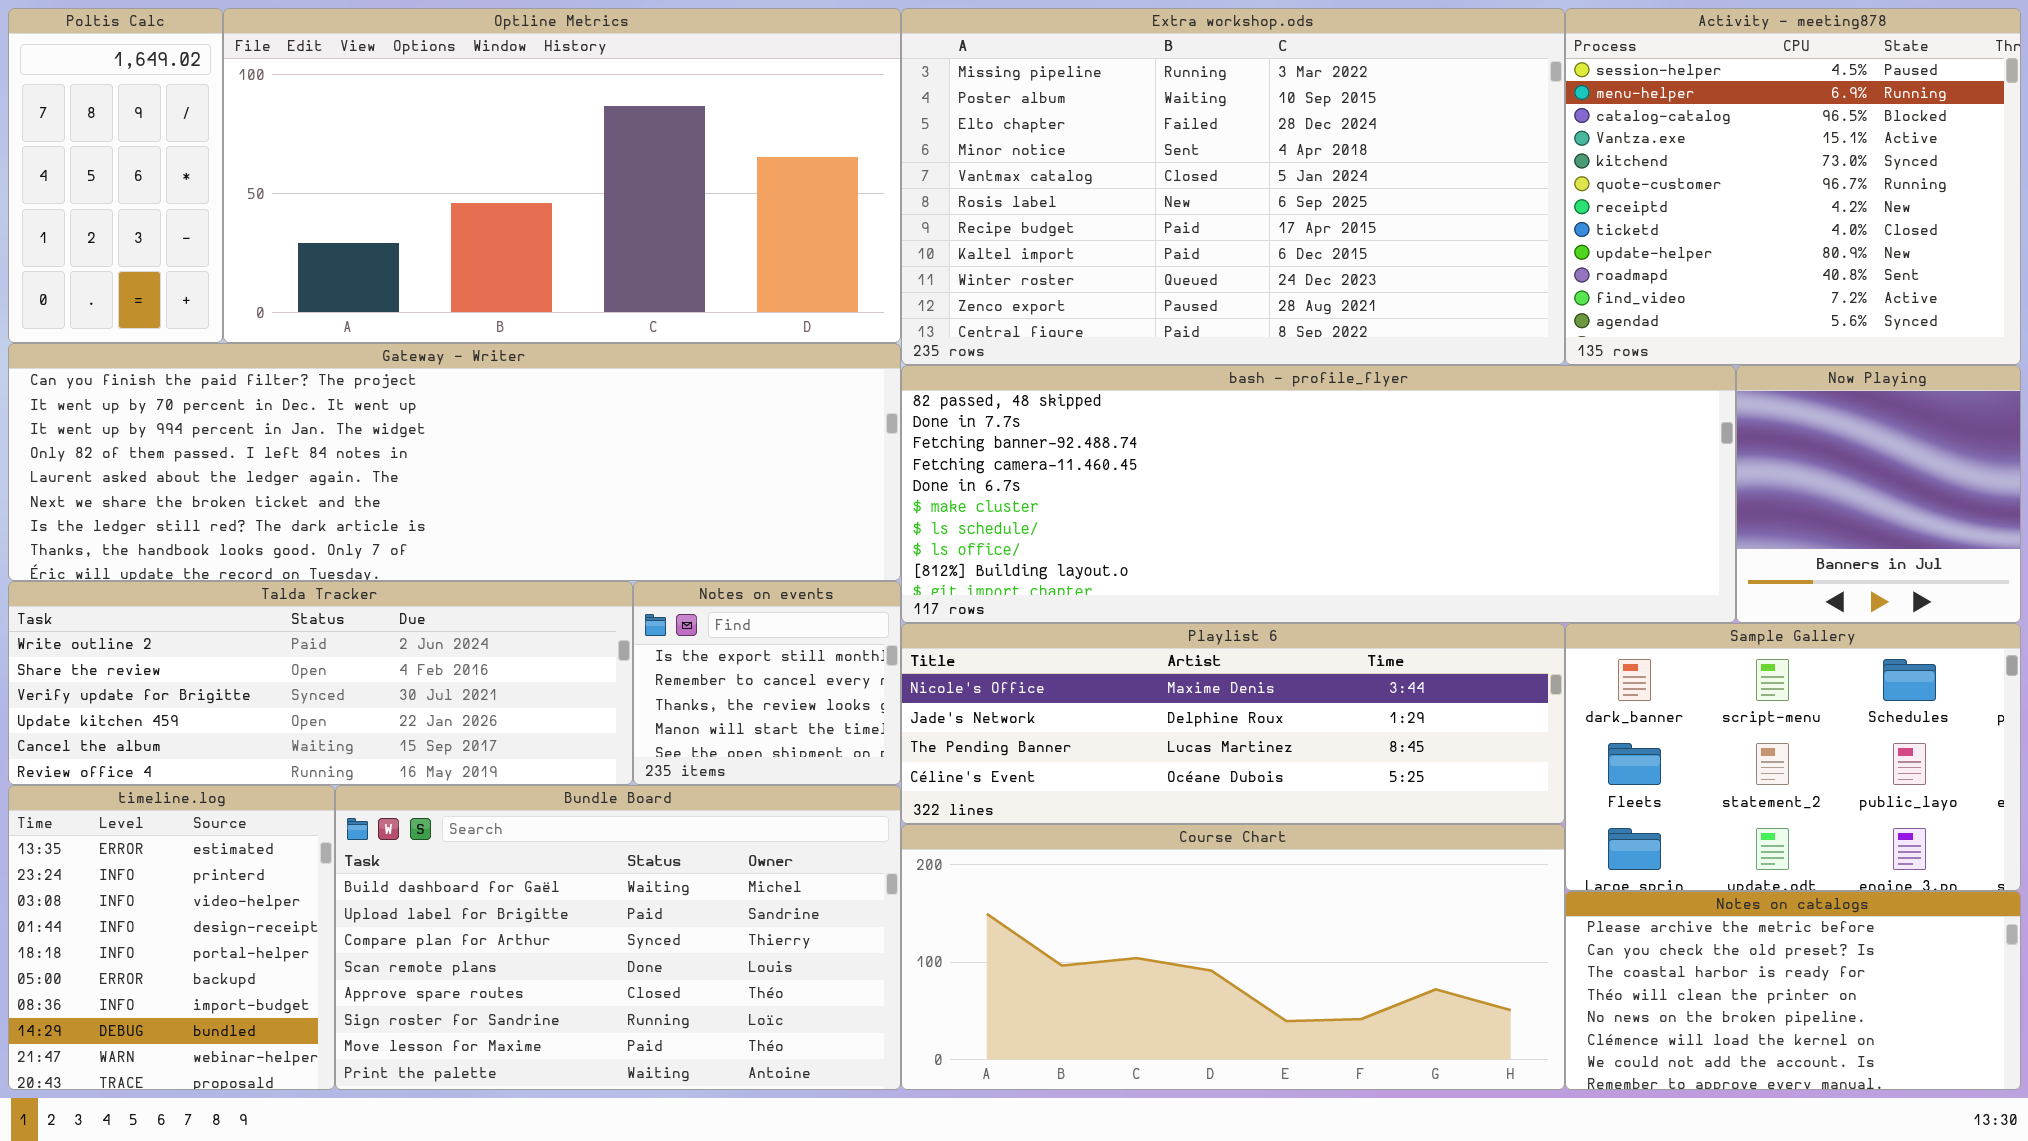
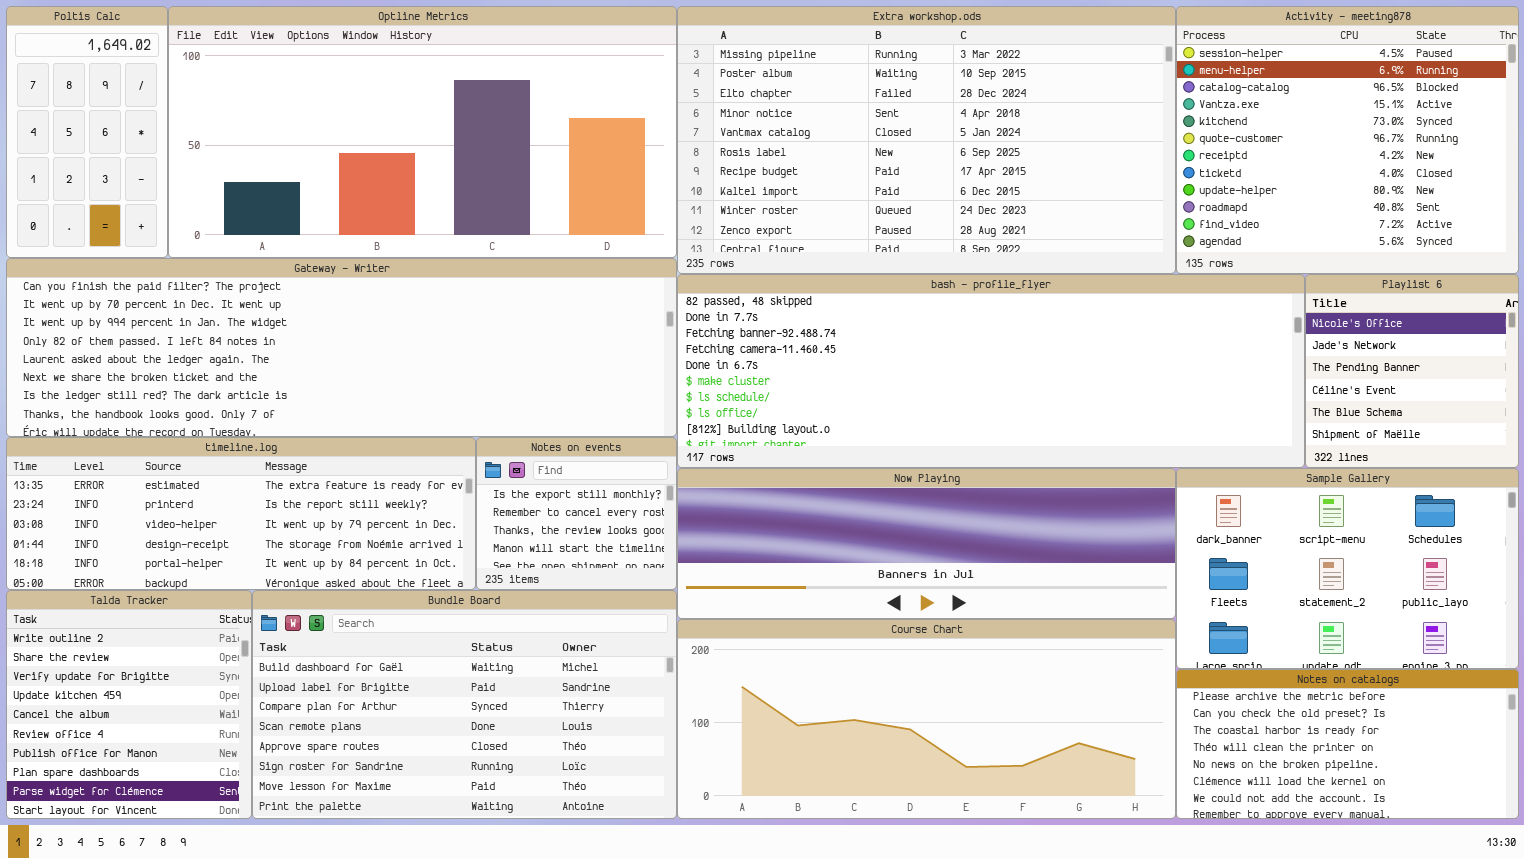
Now Playing: [1736,365,2021,623] -> [677,468,1176,619], moved, resized
Talda Tracker: [8,581,633,785] -> [6,590,252,819], moved, resized
Playlist 6: [901,623,1565,824] -> [1305,274,1519,468], moved, resized
timeline.log: [8,785,335,1090] -> [6,437,476,590], moved, resized

